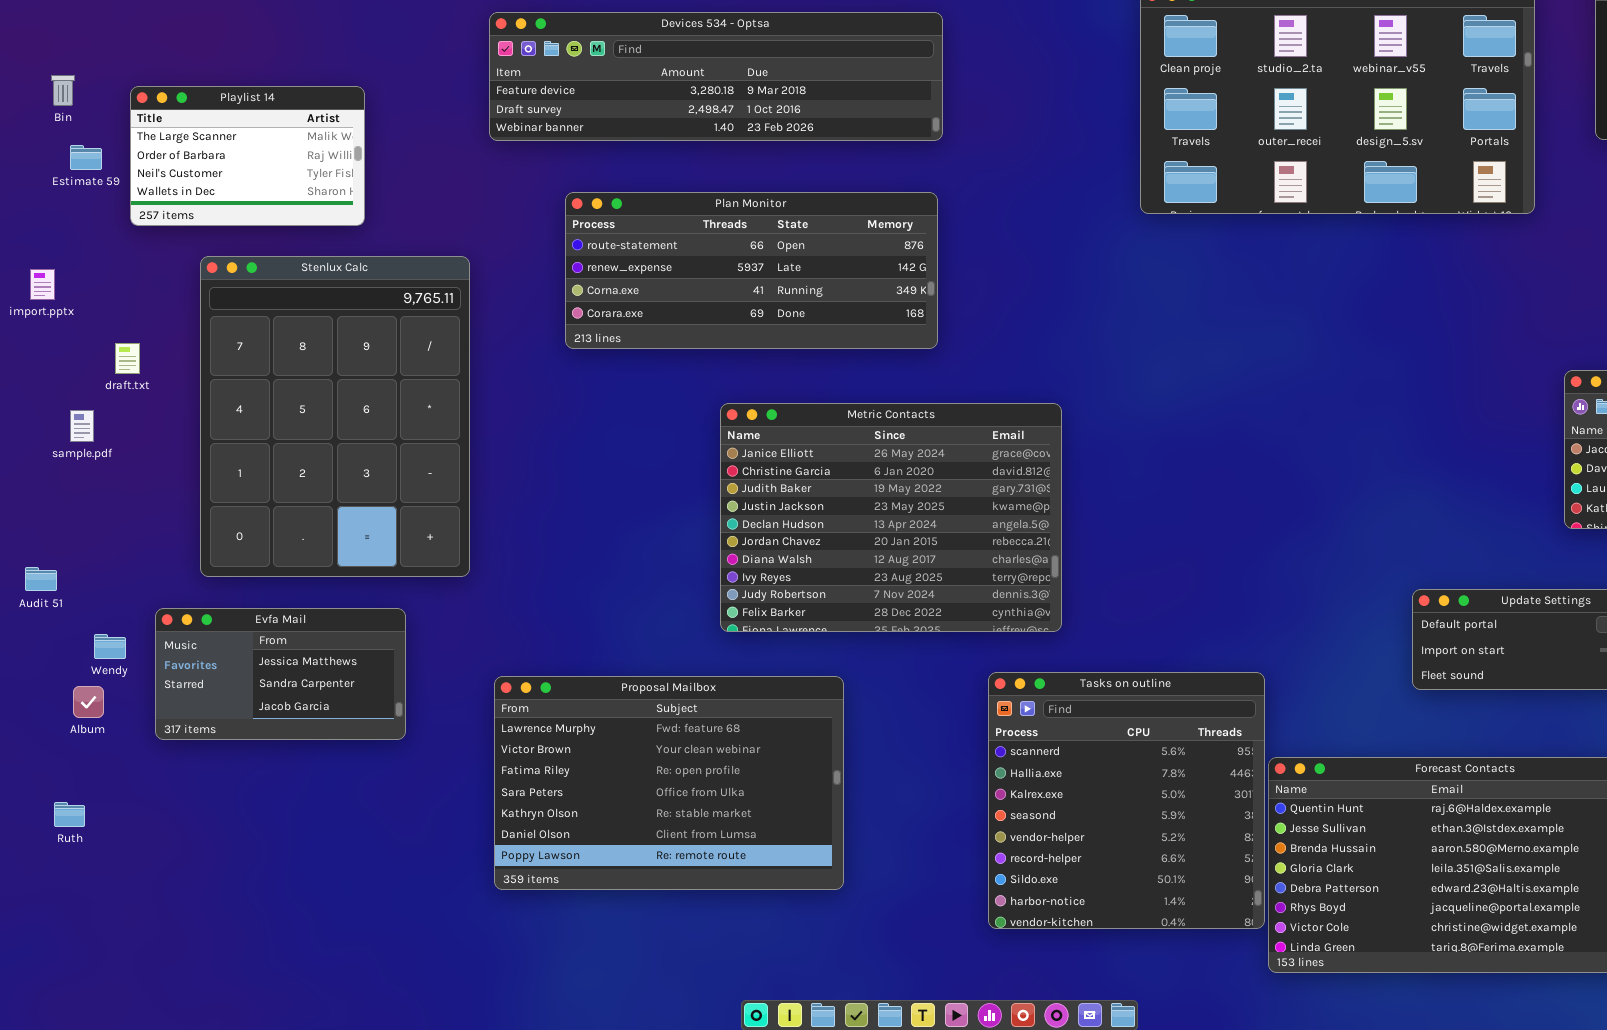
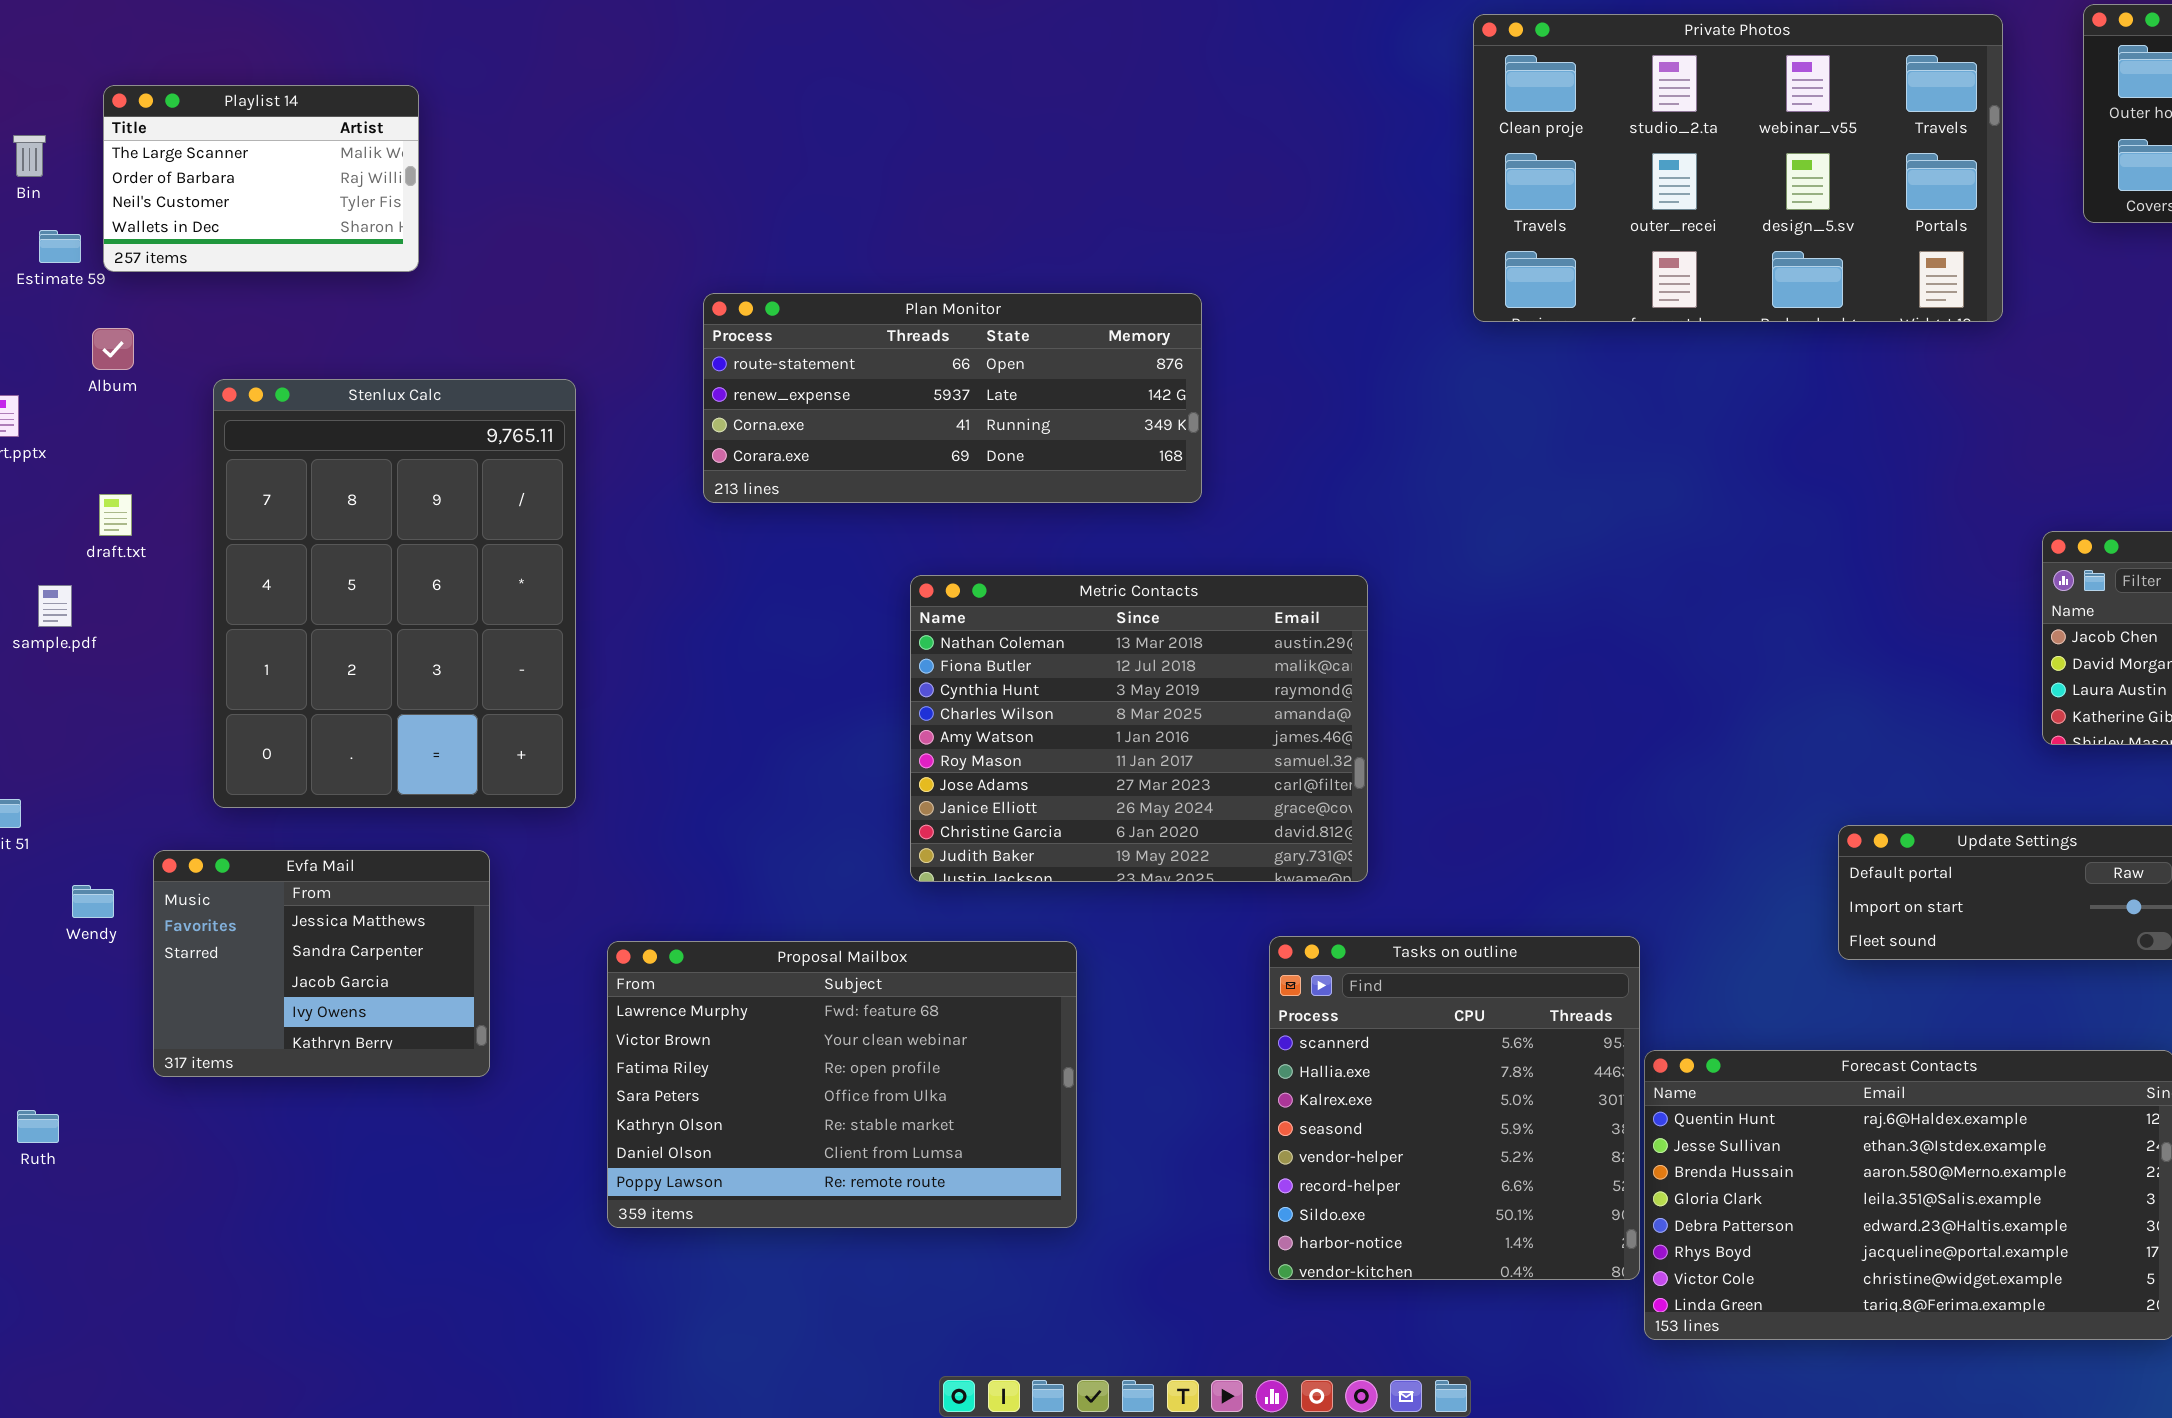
Devices 534 - Optsa: [489,12,943,141] -> none, closed
Playlist 14: [130,86,365,226] -> [103,85,419,272], moved
Metric Contacts: [720,403,1062,632] -> [910,575,1368,882], scrolled up 7 rows
Evfa Mail: [155,608,406,740] -> [153,850,490,1077], resized
Album: [73,686,104,718] -> [92,328,134,370], moved

